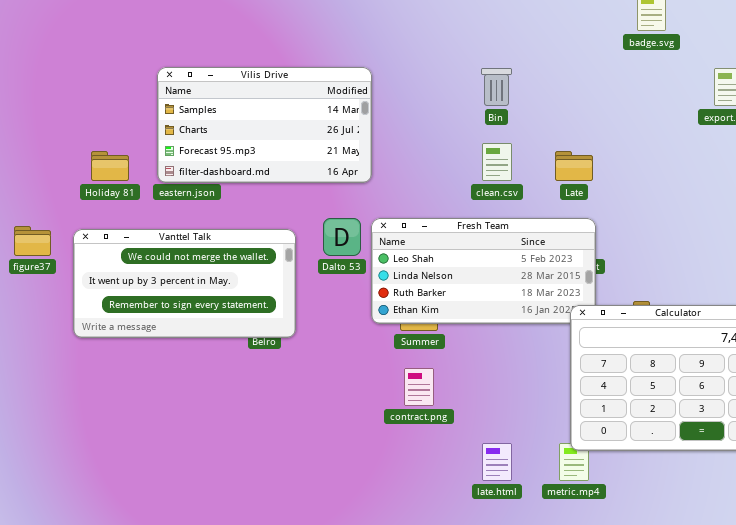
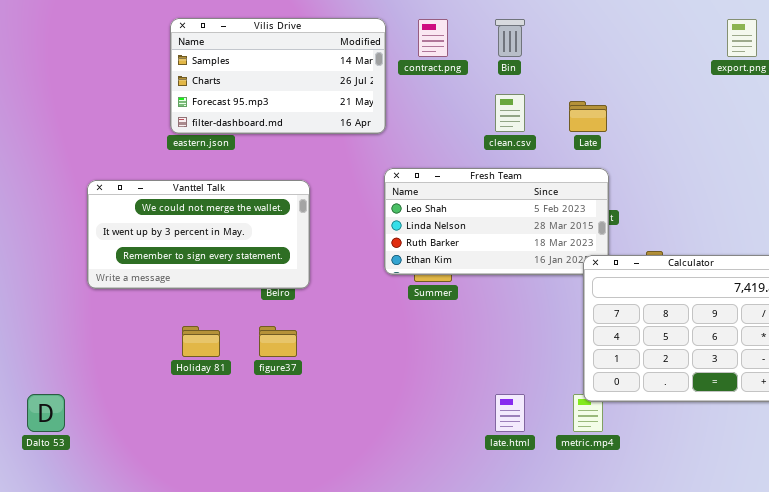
Holiday 81: [91,151,129,181] -> [182,326,220,357], moved
Dalto 53: [323,218,361,256] -> [27,394,65,432], moved
figure37: [14,226,51,256] -> [259,326,297,357], moved
contract.png: [404,368,434,406] -> [418,19,448,57], moved

